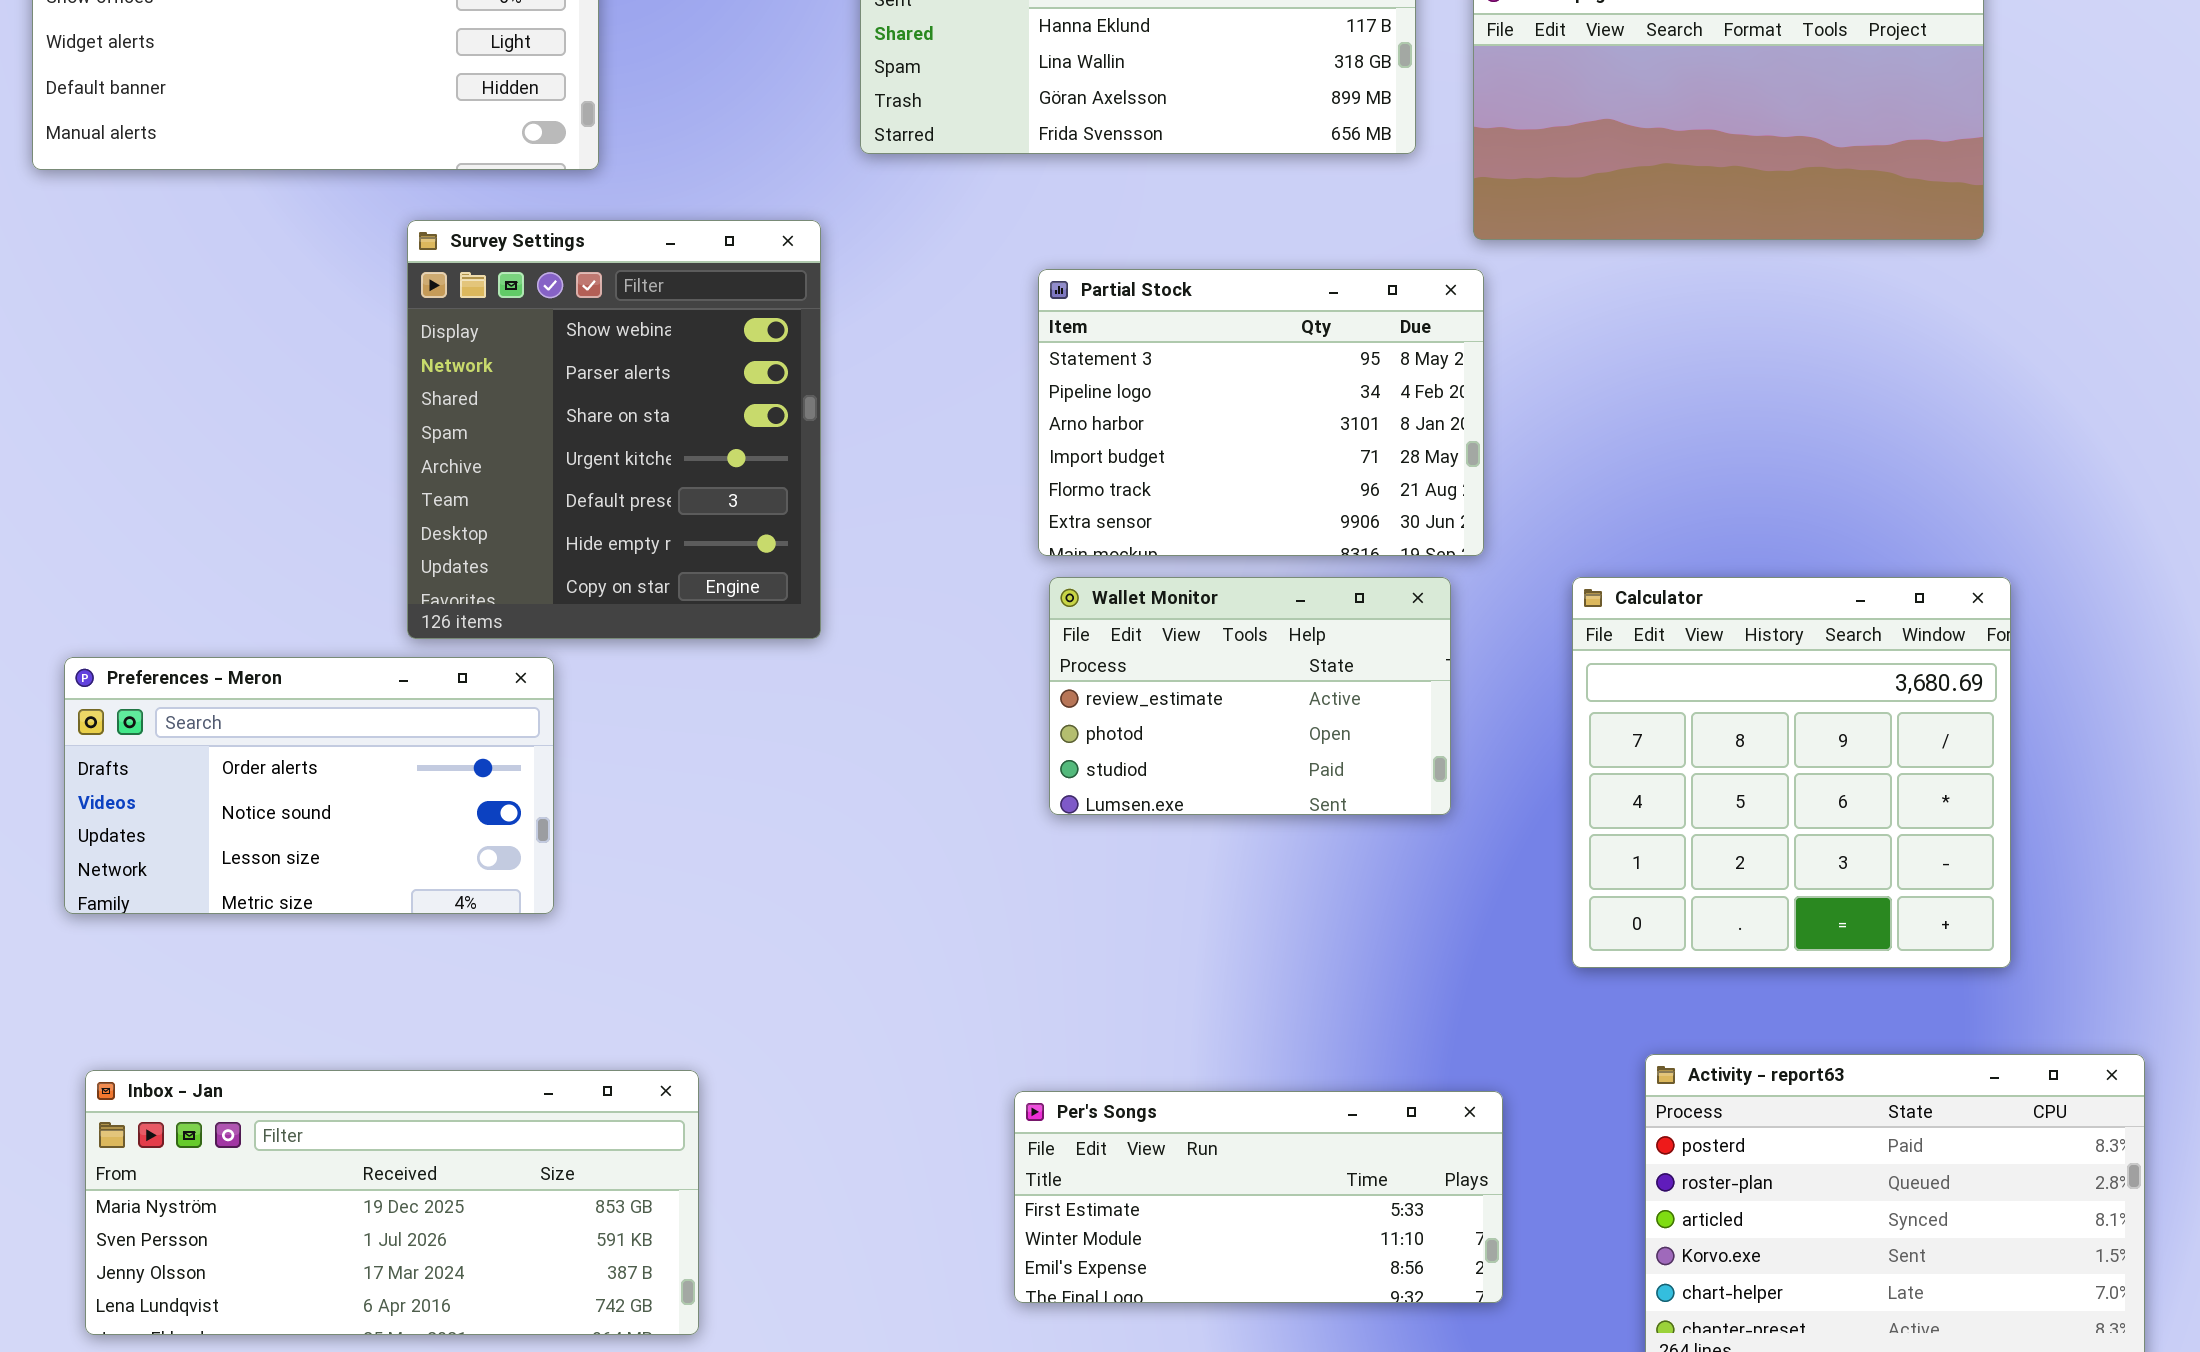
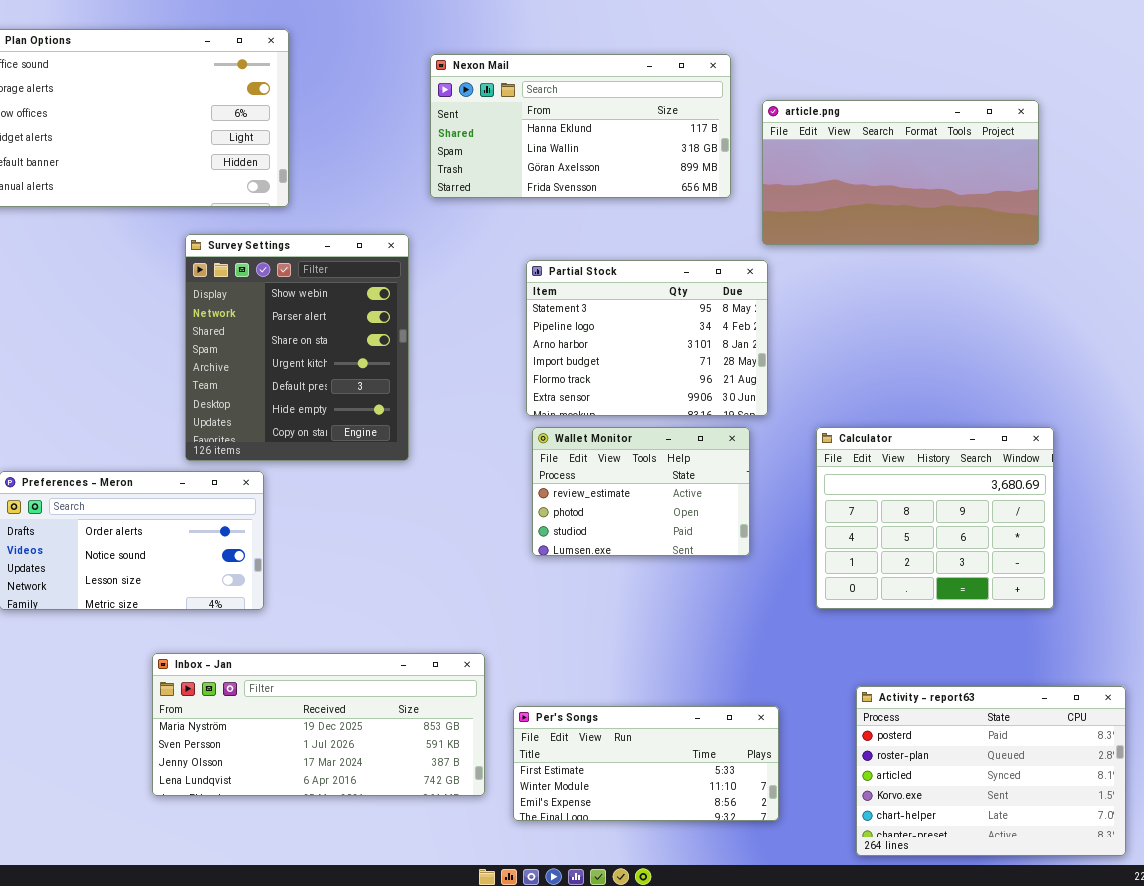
Calculator: [1572,577,2011,968] -> [816,427,1054,609], resized
Inbox - Jan: [85,1070,699,1335] -> [152,653,485,796], moved

